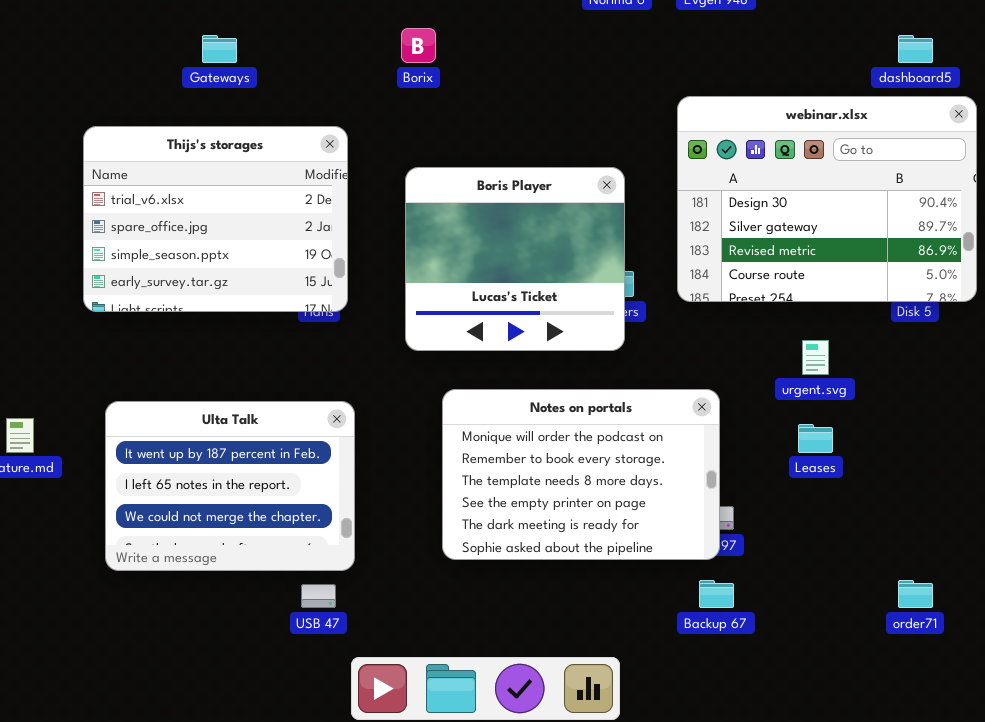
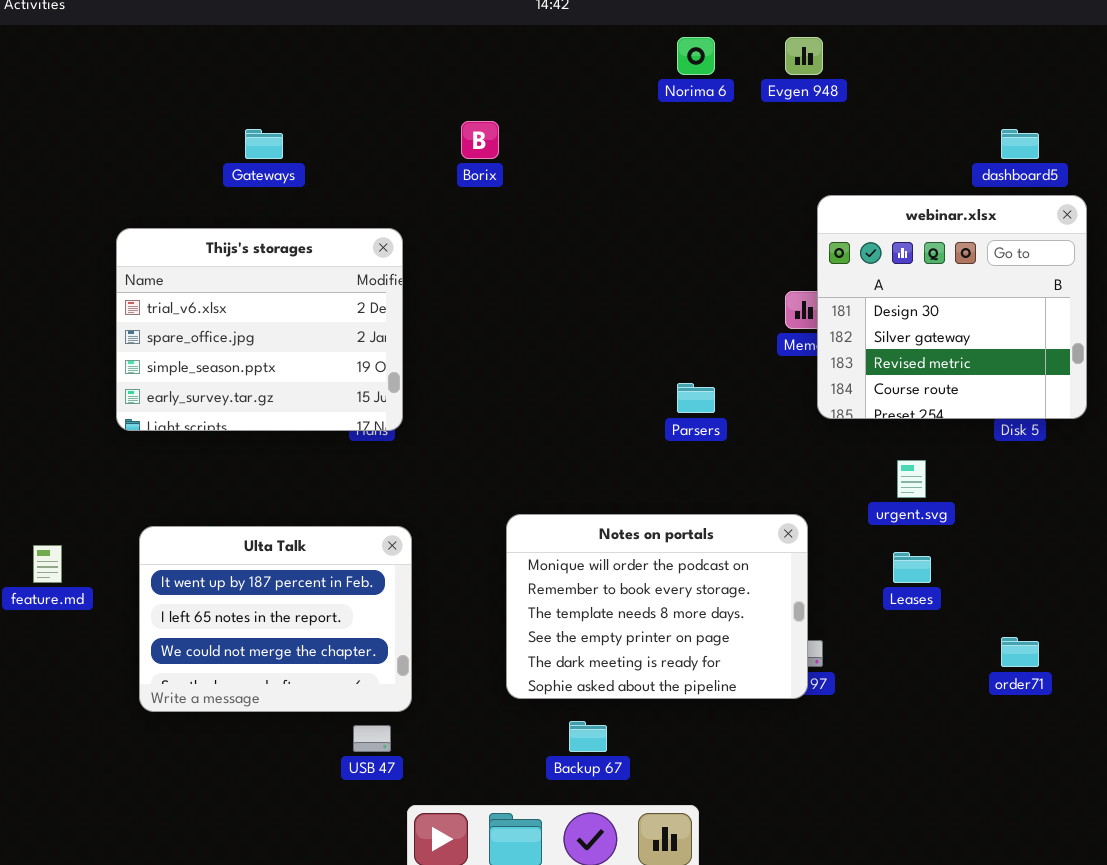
webinar.xlsx: [677,96,977,302] -> [817,195,1087,419], resized
Boris Player: [405,167,625,351] -> none, closed
Backup 67: [699,580,734,608] -> [569,721,607,752], moved
order71: [898,580,933,608] -> [1001,637,1039,667], moved

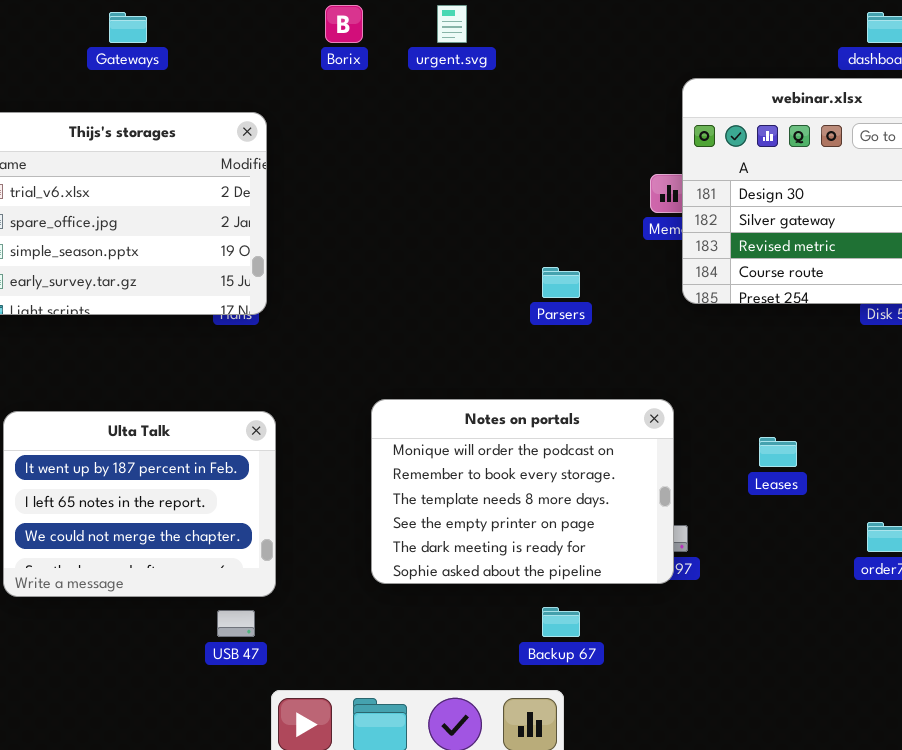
urgent.svg: [897,460,926,498] -> [437,5,467,43], moved
Backup 67: [569,721,607,752] -> [542,607,580,637], moved

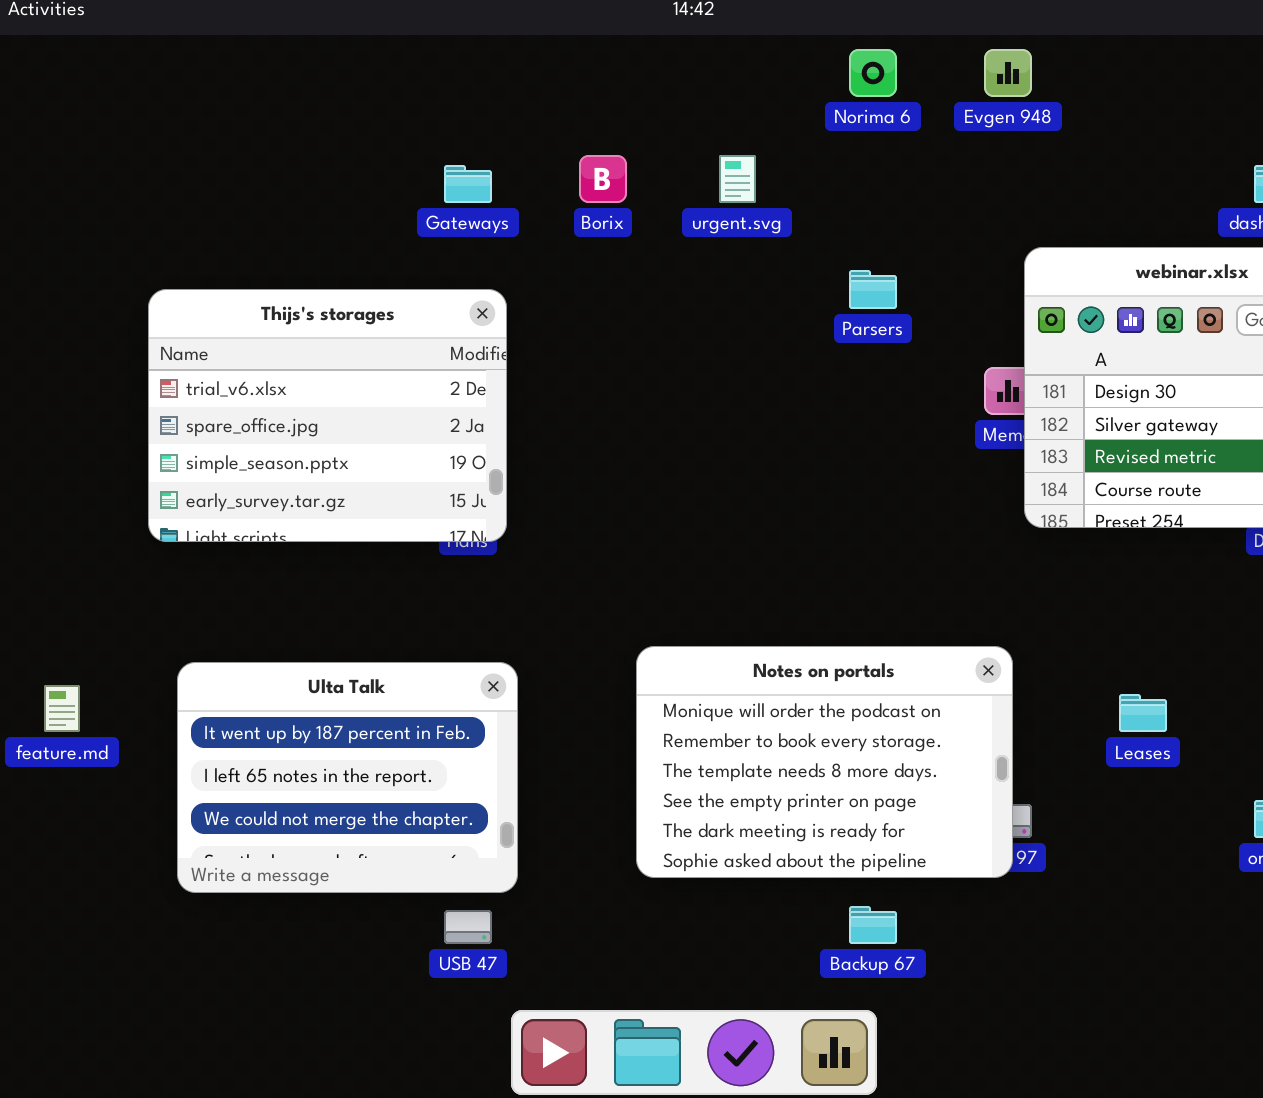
Gateways: [109,12,147,43] -> [444,165,492,203], moved
Parsers: [542,267,580,298] -> [849,270,897,309], moved

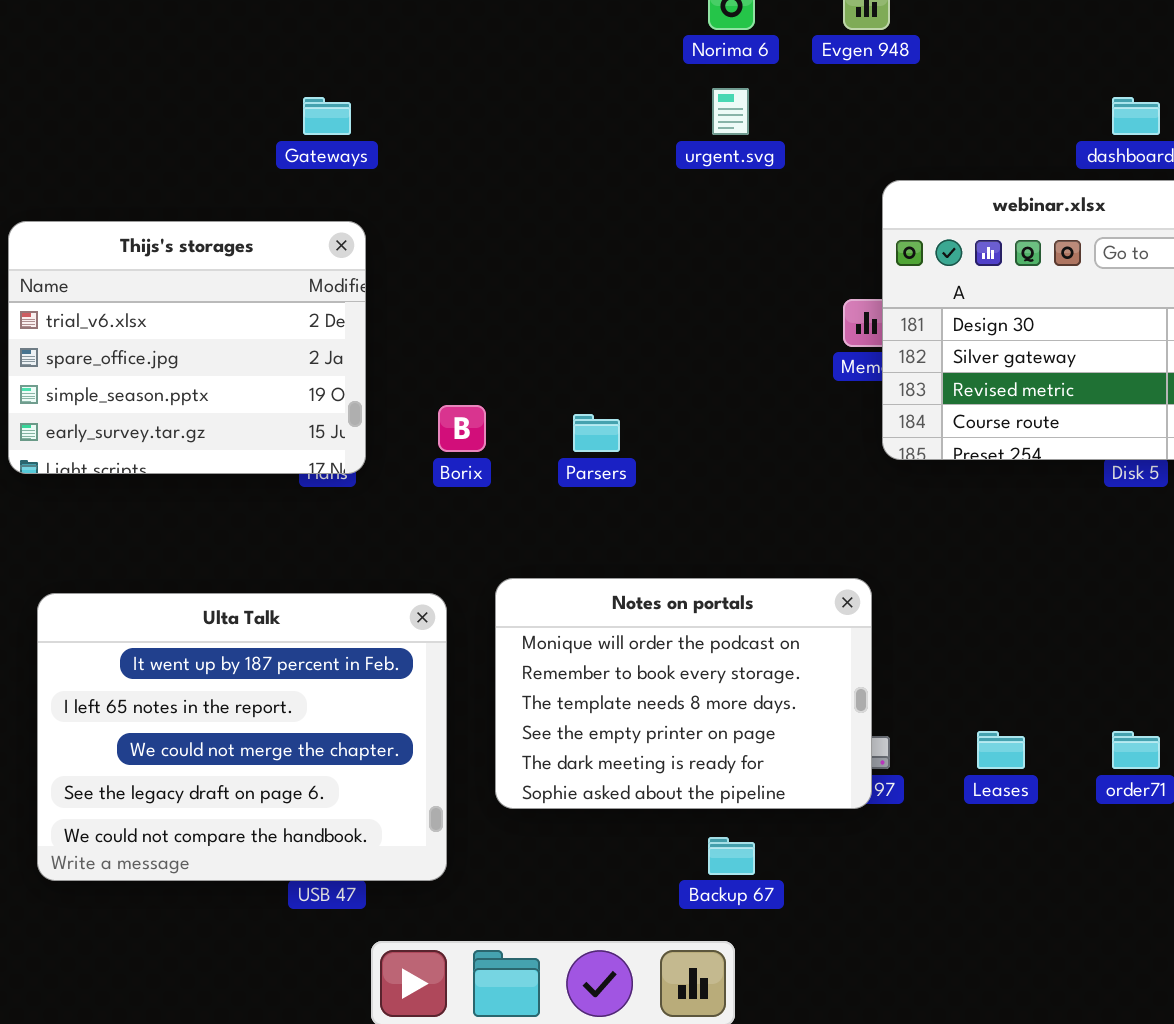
Borix: [579,155,627,203] -> [438,405,486,452], moved
urgent.svg: [719,155,756,203] -> [712,88,749,135], moved
Parsers: [849,270,897,309] -> [573,414,620,452], moved
Ulta Talk: [177,662,518,893] -> [37,593,447,881], resized
Leases: [1119,694,1167,732] -> [977,731,1025,769], moved

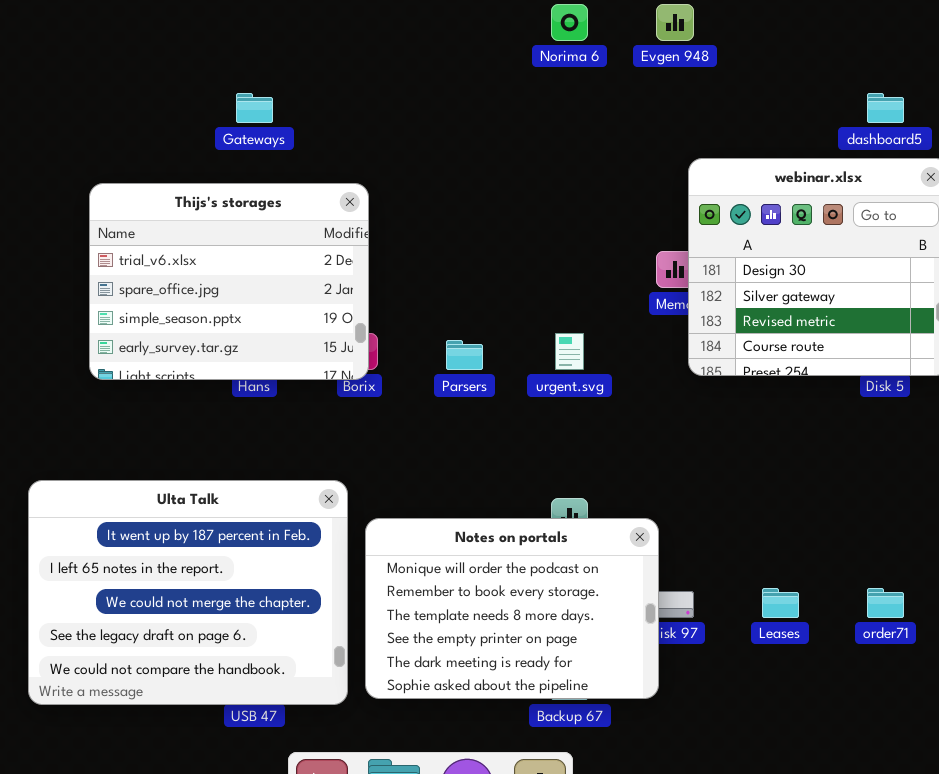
urgent.svg: [712,88,749,135] -> [555,333,584,370], moved
Thijs's storages: [8,221,366,474] -> [89,183,369,380], moved
Notes on portals: [495,578,872,809] -> [365,518,659,699], moved

